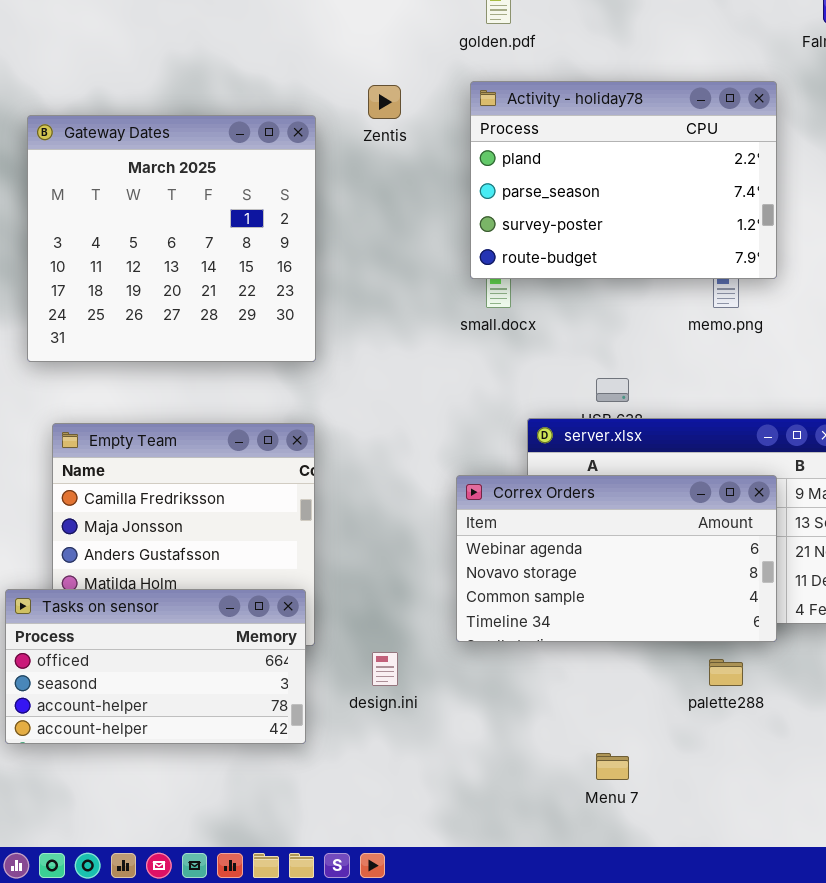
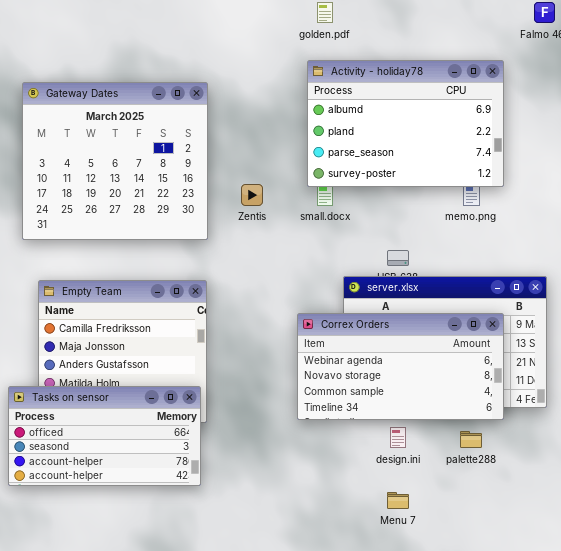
Activity - holiday78: [470,81,777,279] -> [307,60,504,187], scrolled up 1 row
Zentis: [368,85,401,119] -> [241,184,263,206], moved
design.ini: [372,652,398,686] -> [390,427,406,448], moved

